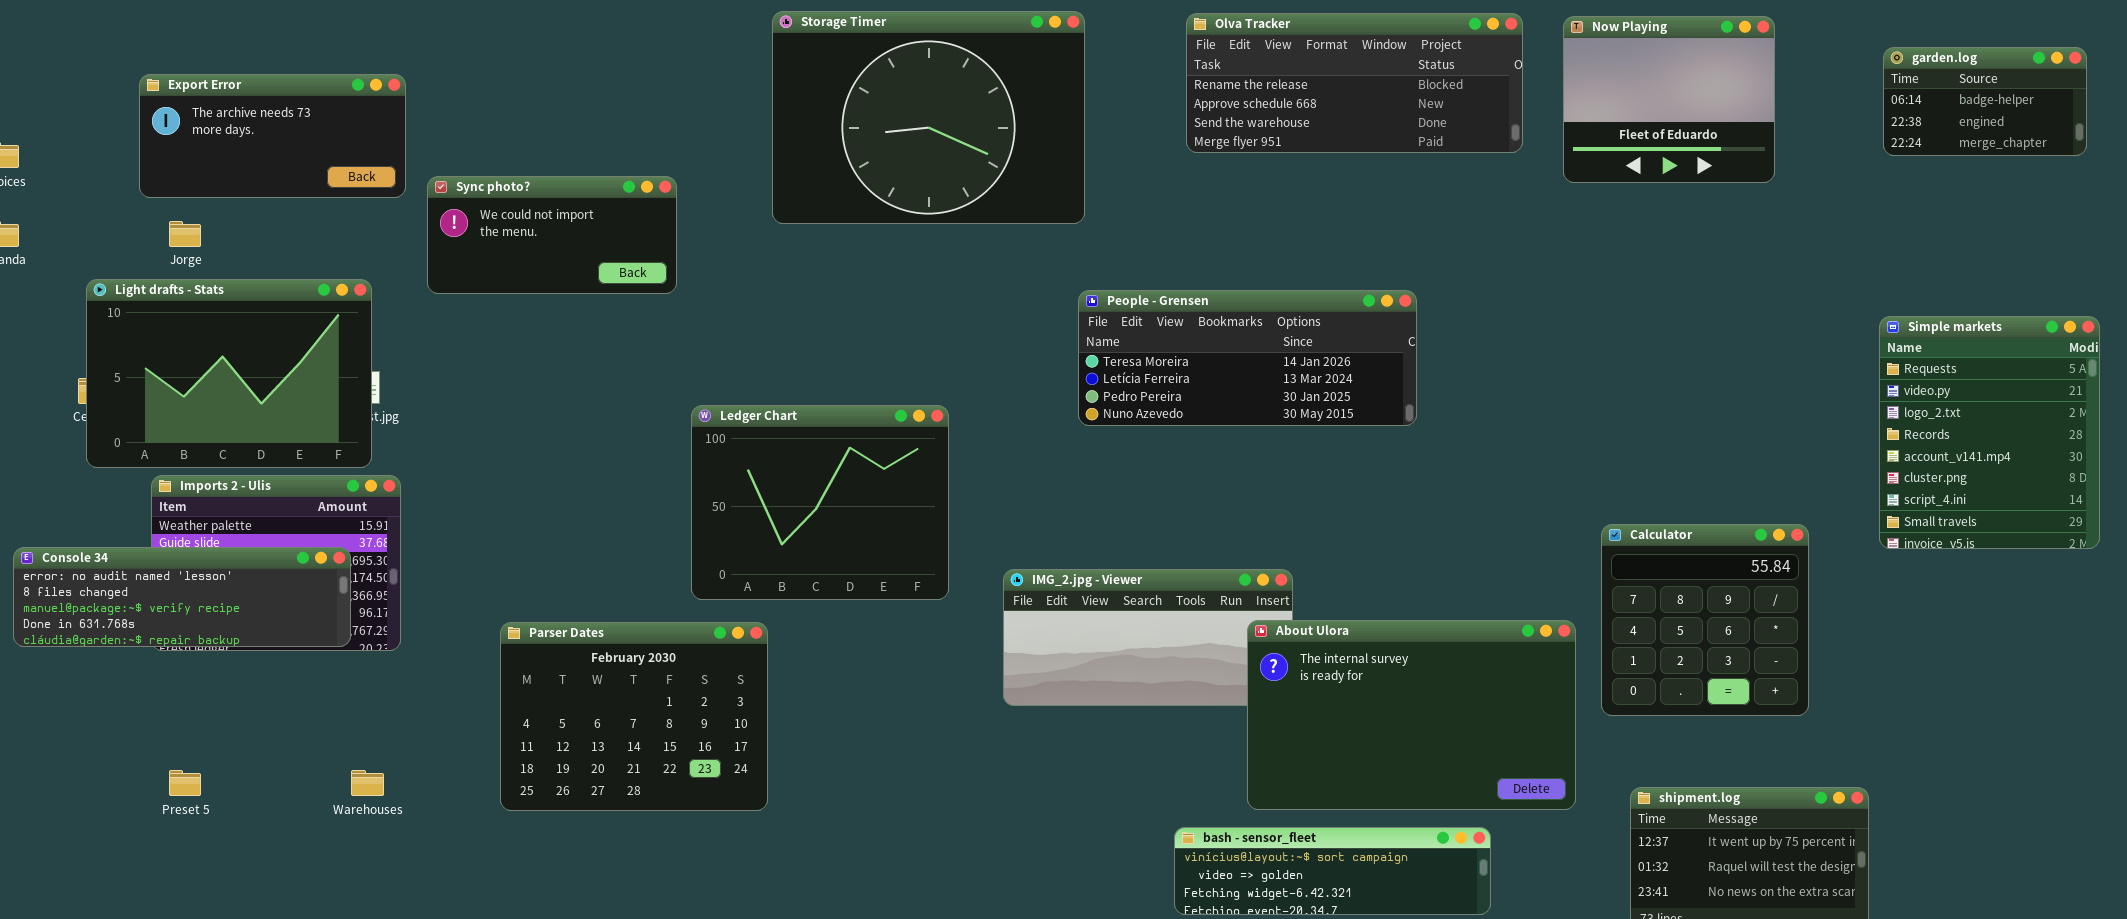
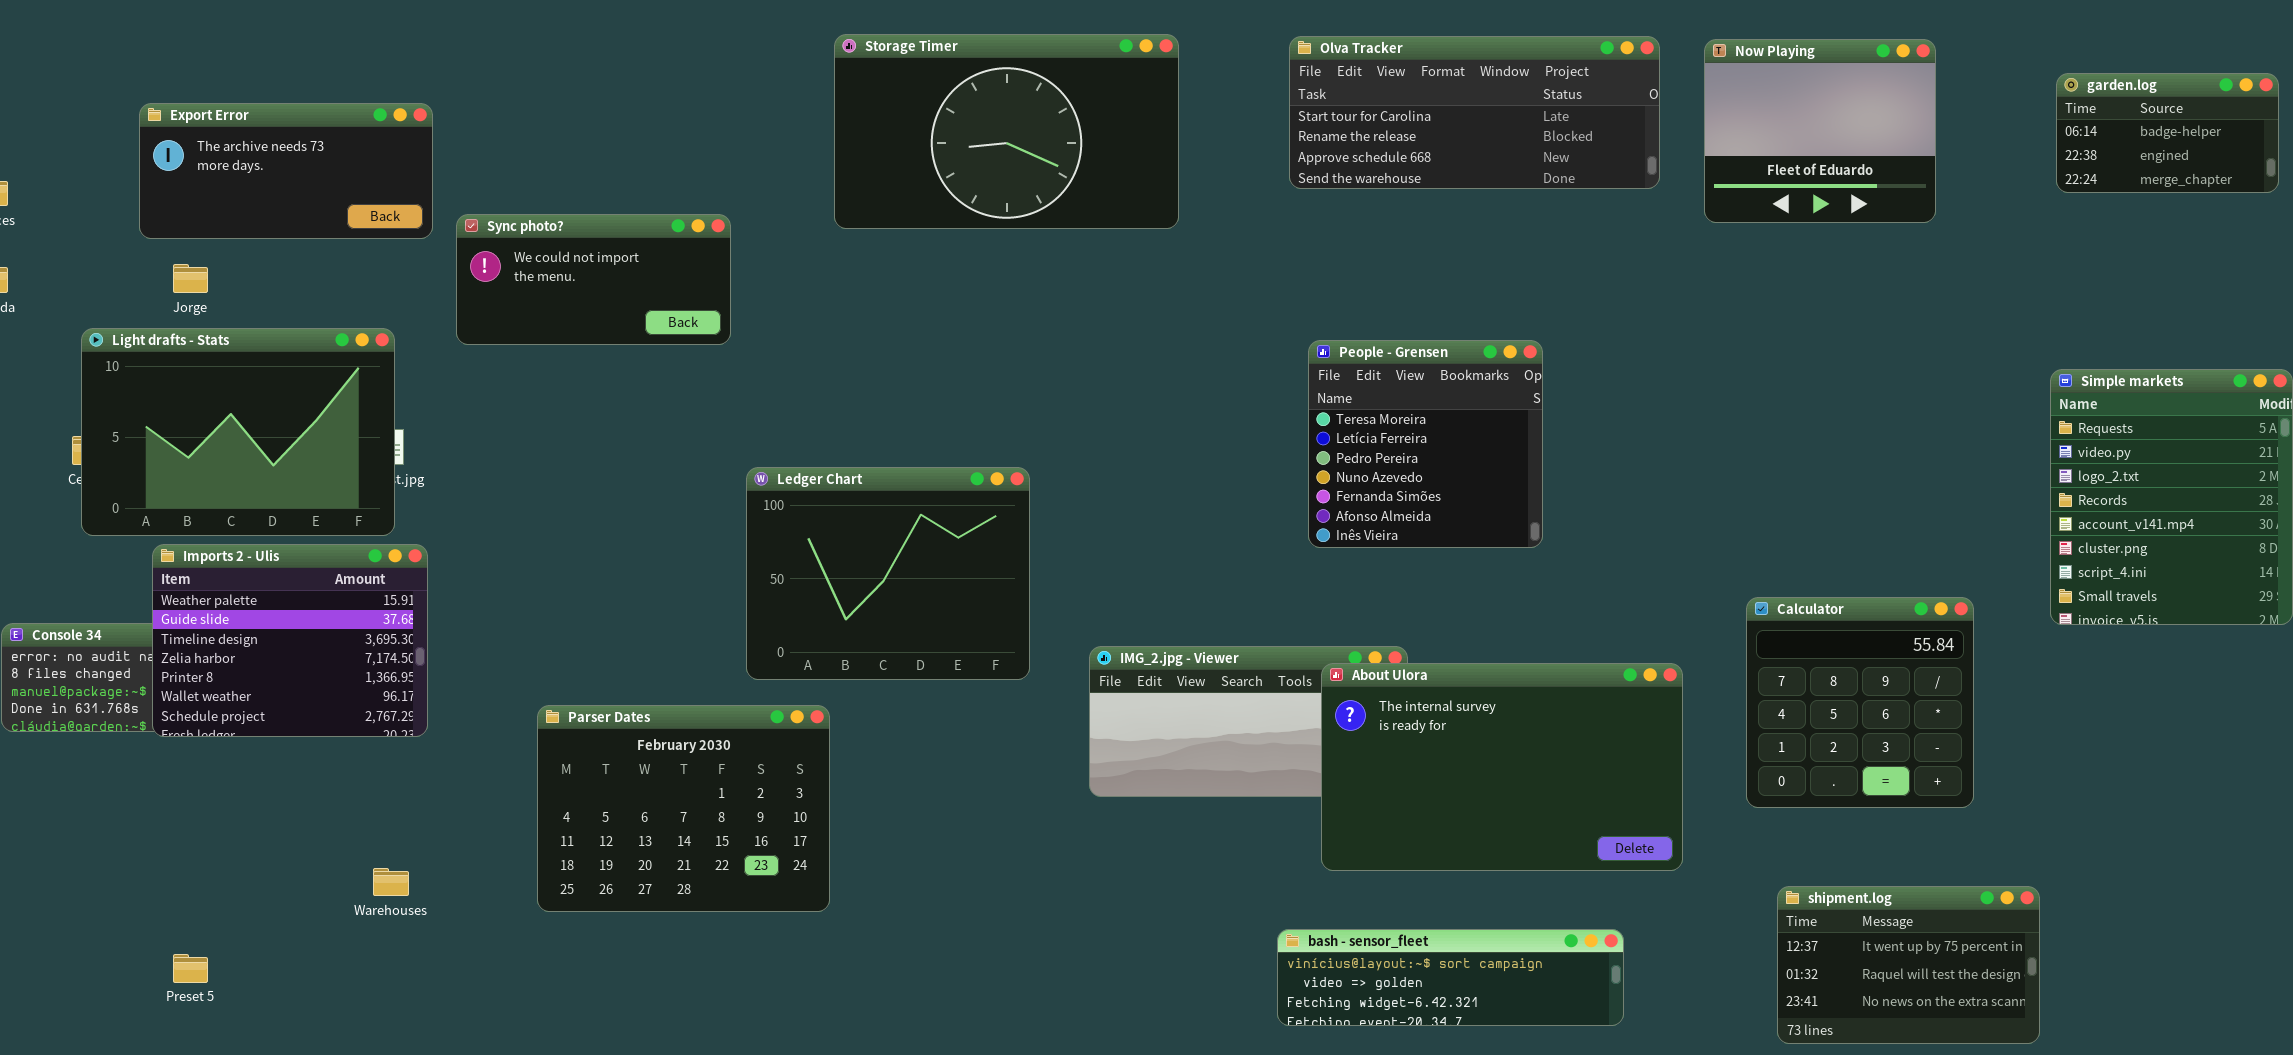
Storage Timer: [772,11,1085,224] -> [834,34,1179,229], resized
Olva Tracker: [1186,13,1523,153] -> [1289,36,1660,189], scrolled up 1 row
People - Grensen: [1078,290,1417,426] -> [1308,340,1543,548], resized
Imports 2 - Ulis: [151,475,401,651] -> [152,544,428,737], raised
About Ulora: [1247,620,1576,810] -> [1321,663,1683,871], moved
Preset 5: [169,770,201,796] -> [173,954,208,983], moved

